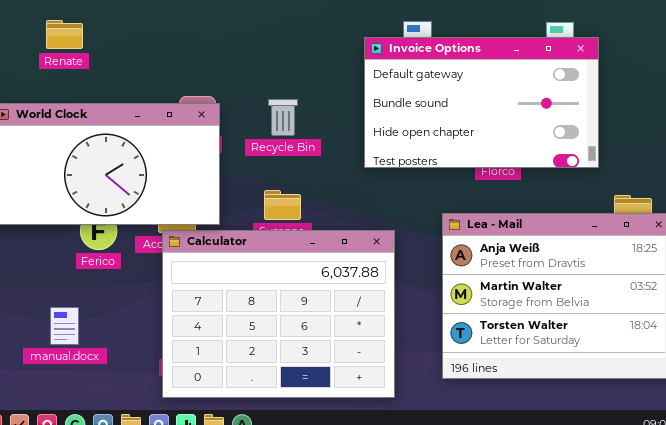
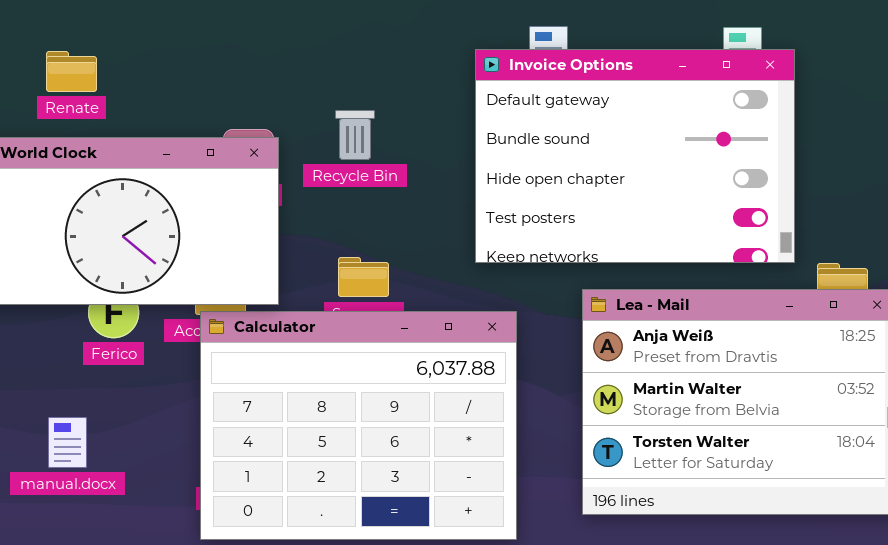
Renate: [46,20,83,49] -> [46,51,97,92], moved
Invoice Options: [364,37,599,168] -> [475,49,795,263], resized
Recycle Bin: [268,99,298,136] -> [335,110,375,160], moved

